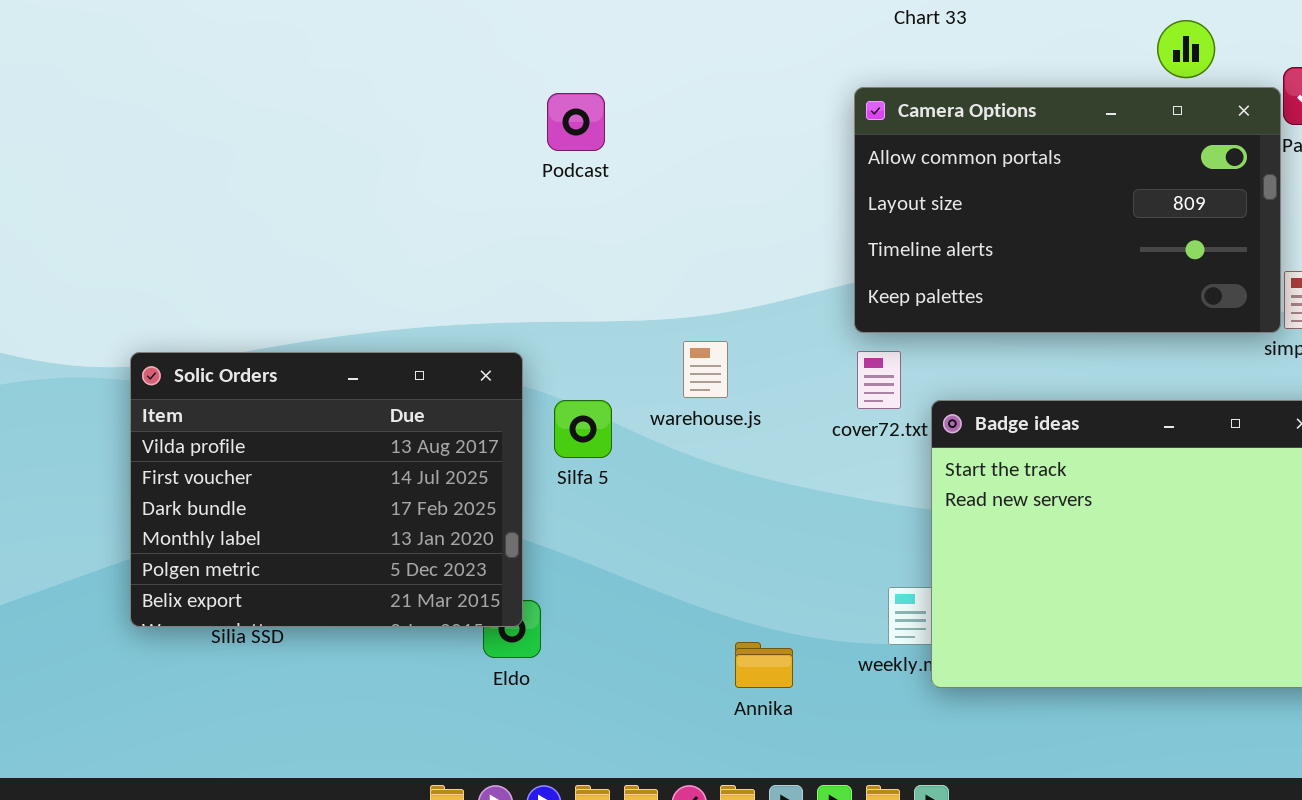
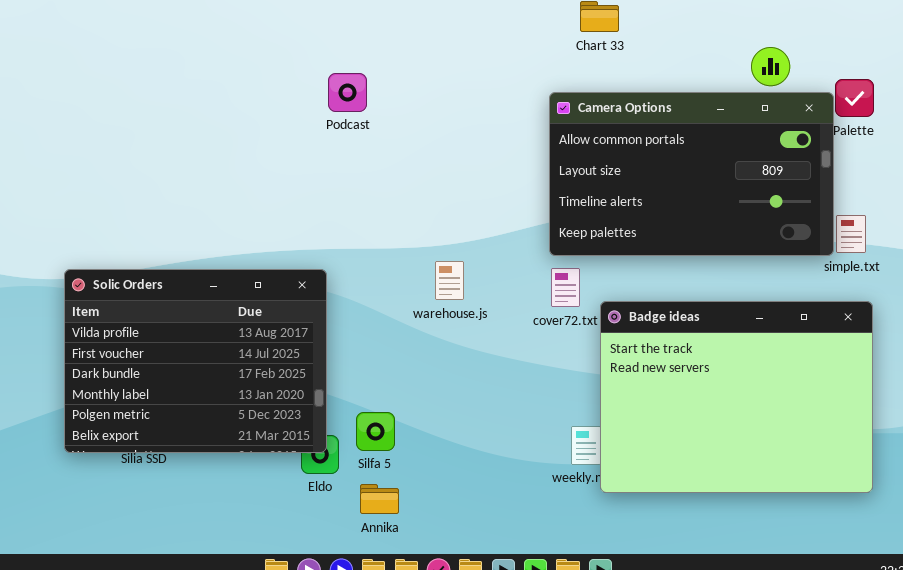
Podcast: [547,93,605,151] -> [328,73,367,112], moved
Silfa 5: [554,400,612,458] -> [356,412,395,451], moved
Annika: [735,642,793,688] -> [360,484,399,514], moved

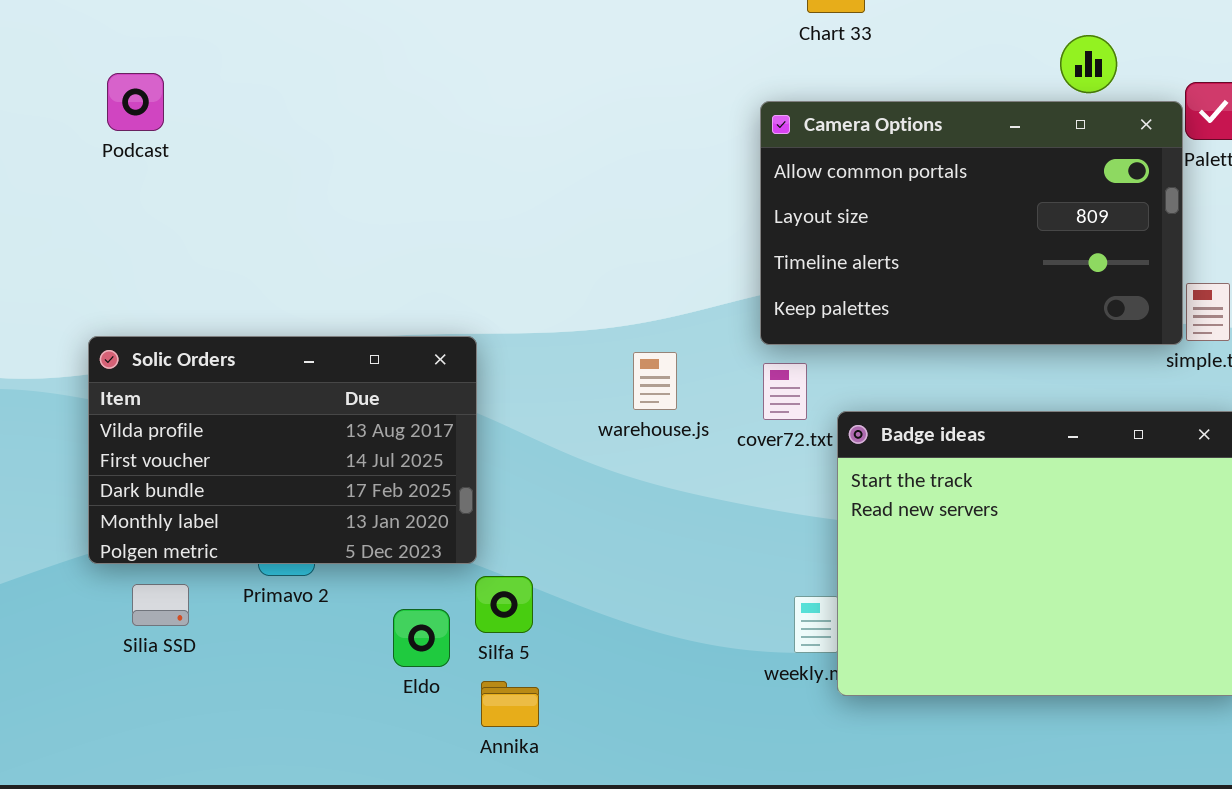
Podcast: [328,73,367,112] -> [107,73,164,131], moved
warehouse.js: [435,261,464,300] -> [633,352,677,410], moved
Solic Orders: [64,269,327,453] -> [88,336,477,564], moved, resized

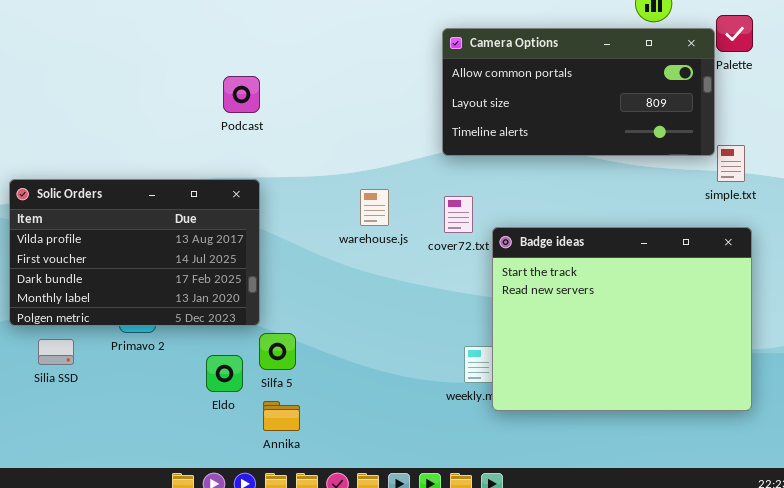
Podcast: [107,73,164,131] -> [223,76,260,113], moved
Camera Options: [760,101,1183,345] -> [442,28,715,156], resized

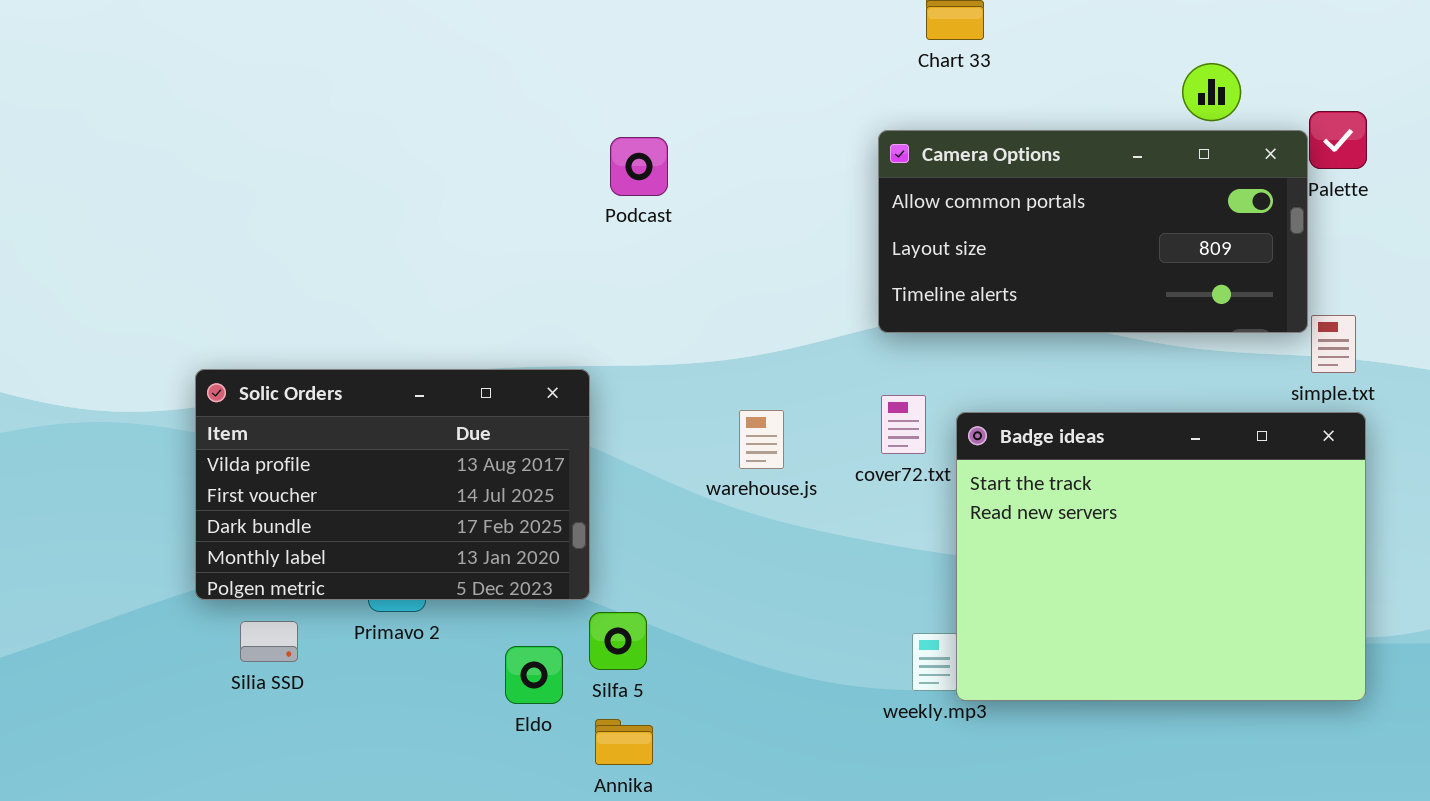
Podcast: [223,76,260,113] -> [610,137,668,196], moved
warehouse.js: [360,189,389,226] -> [739,410,784,469], moved
Badge ideas: [492,227,752,411] -> [956,412,1366,701], moved

